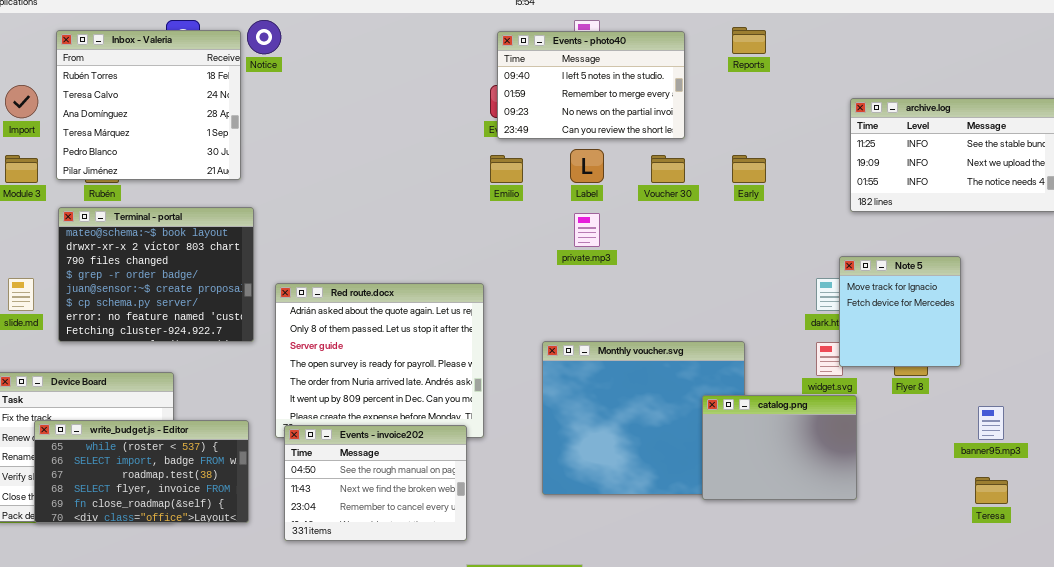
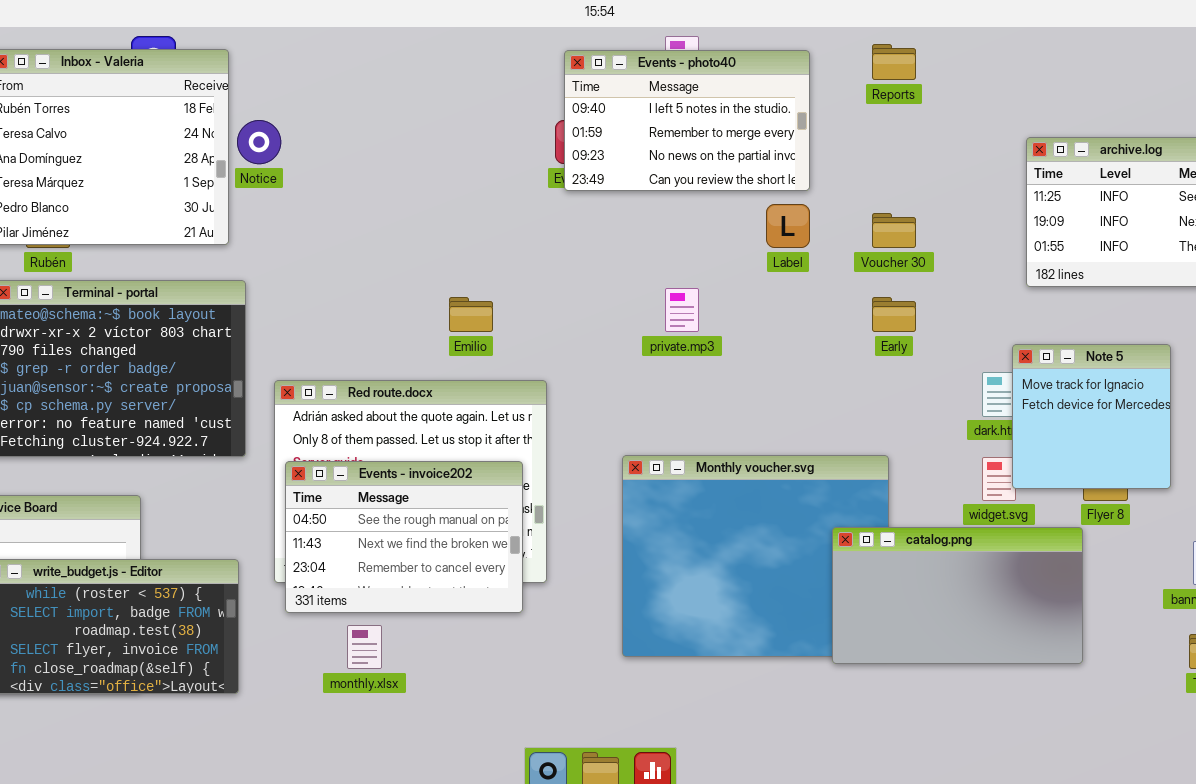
Notice: [247,20,281,54] -> [237,120,281,164], moved
Label: [570,149,604,183] -> [766,204,810,248], moved
Emilio: [490,155,523,183] -> [449,297,493,332], moved
Voucher 30: [651,155,685,183] -> [872,213,916,248], moved
Early: [732,155,766,183] -> [872,297,916,332], moved
catalog.png: [702,395,857,500] -> [832,527,1083,664], resized
Events - invoice202: [284,425,467,541] -> [285,461,523,613], moved

